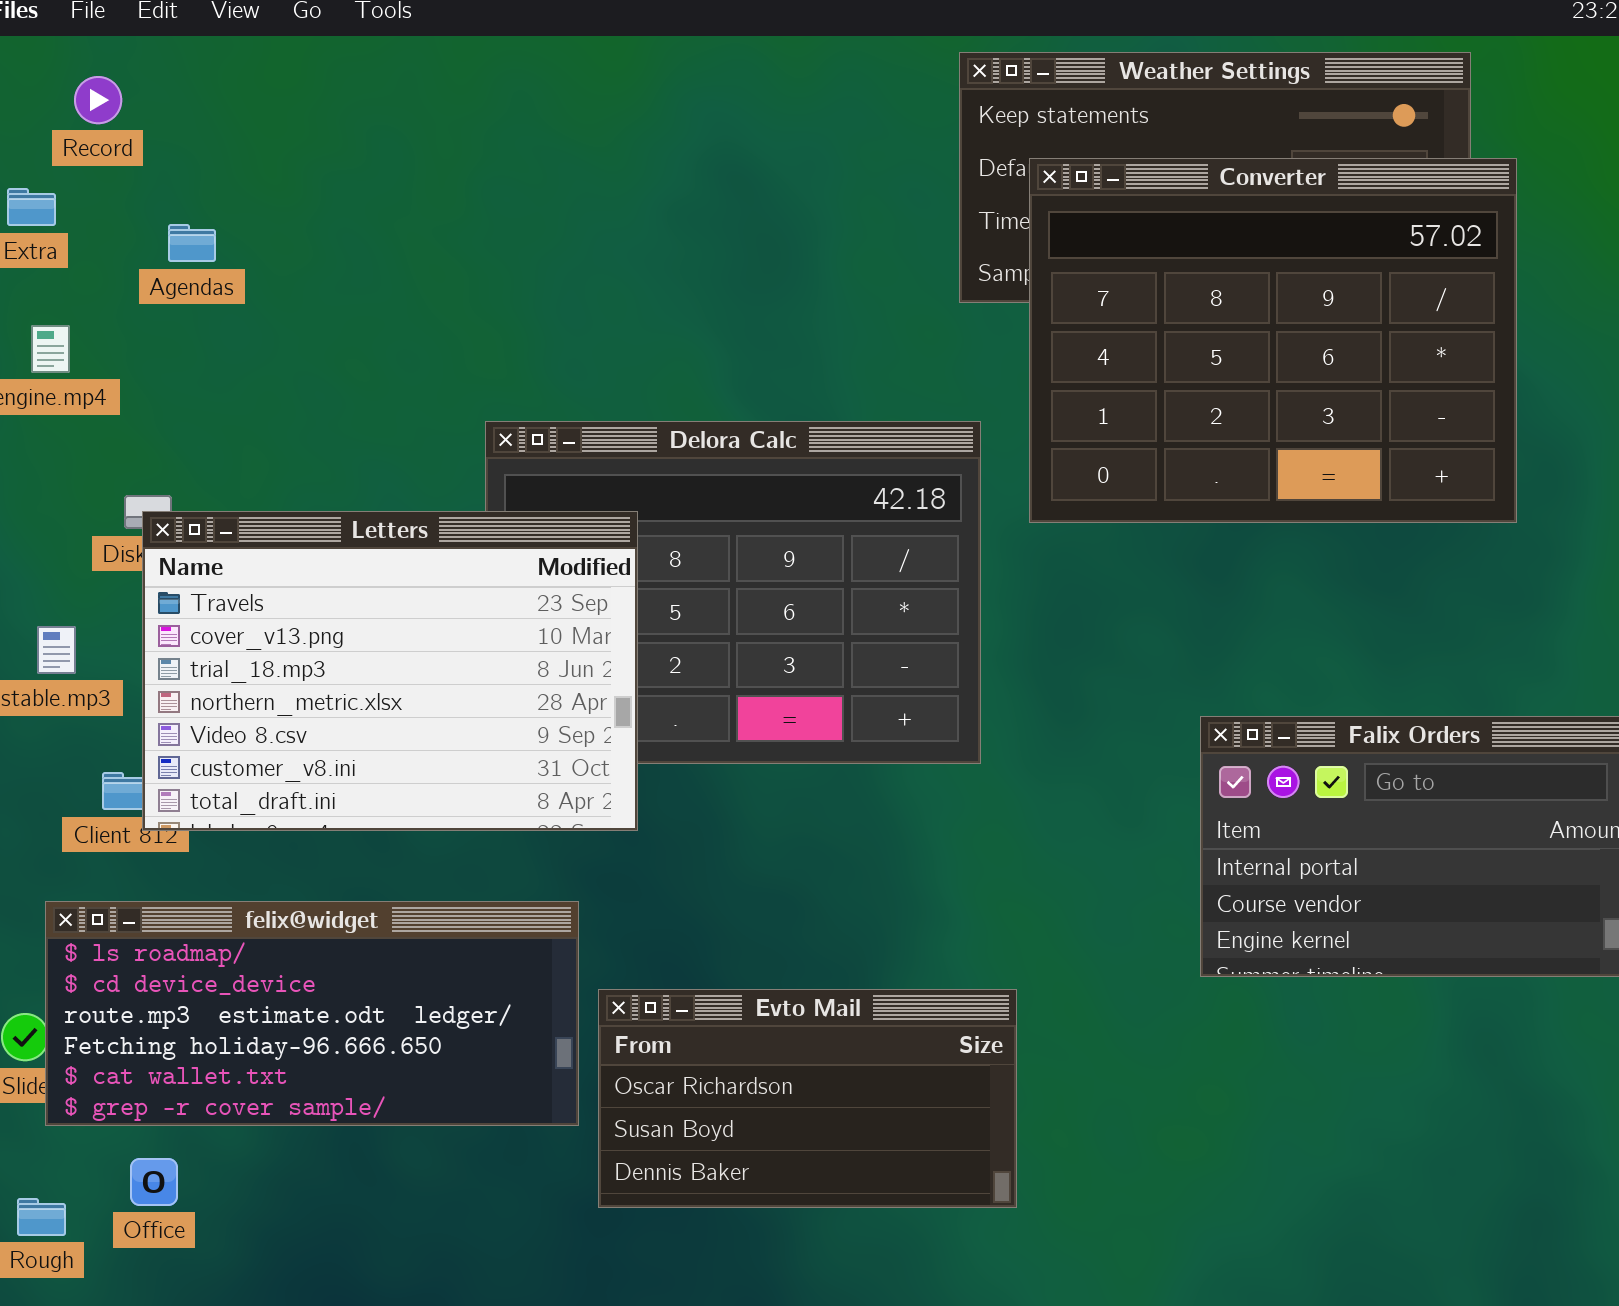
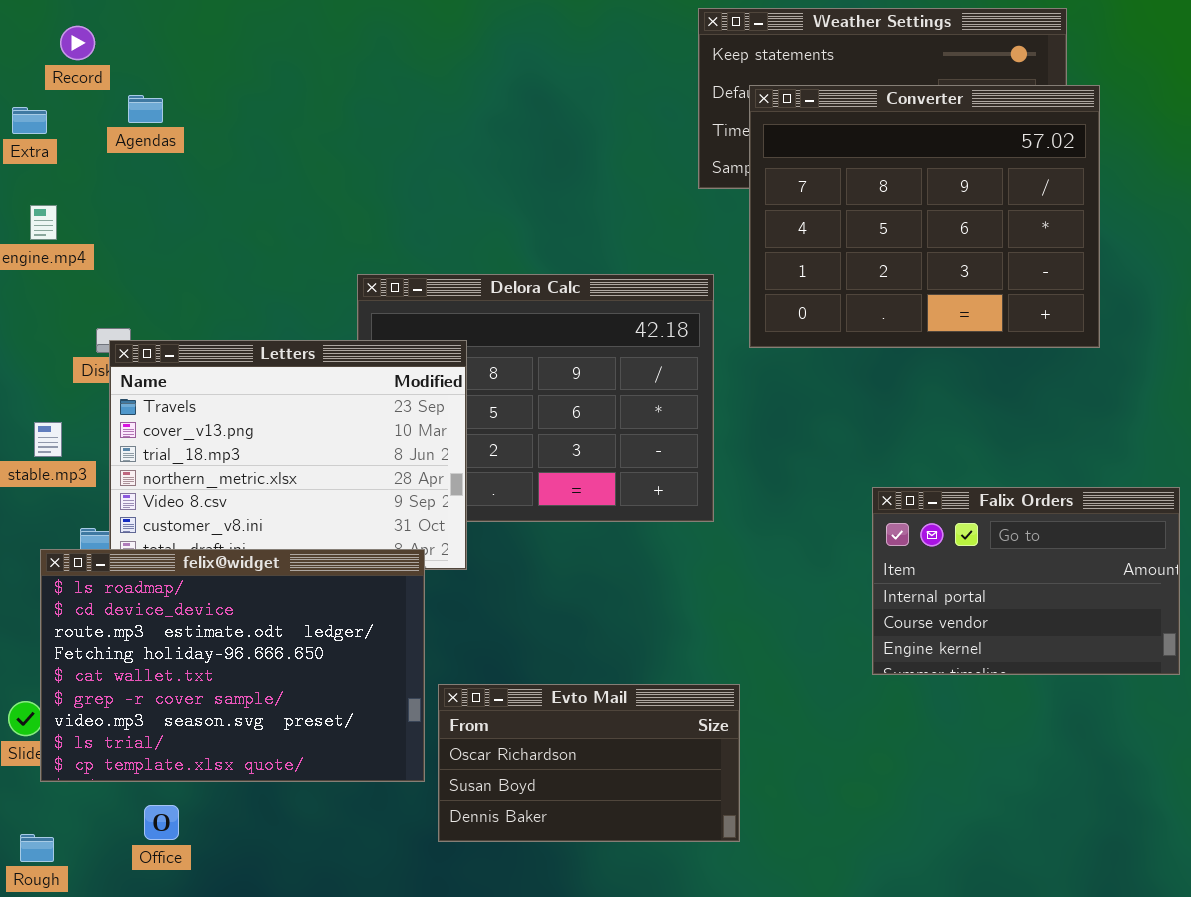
Agendas: [168,224,216,262] -> [128,95,163,123], moved
felix@widget: [45,901,579,1126] -> [40,549,425,782], resized
Office: [130,1158,178,1206] -> [144,805,179,840], moved

